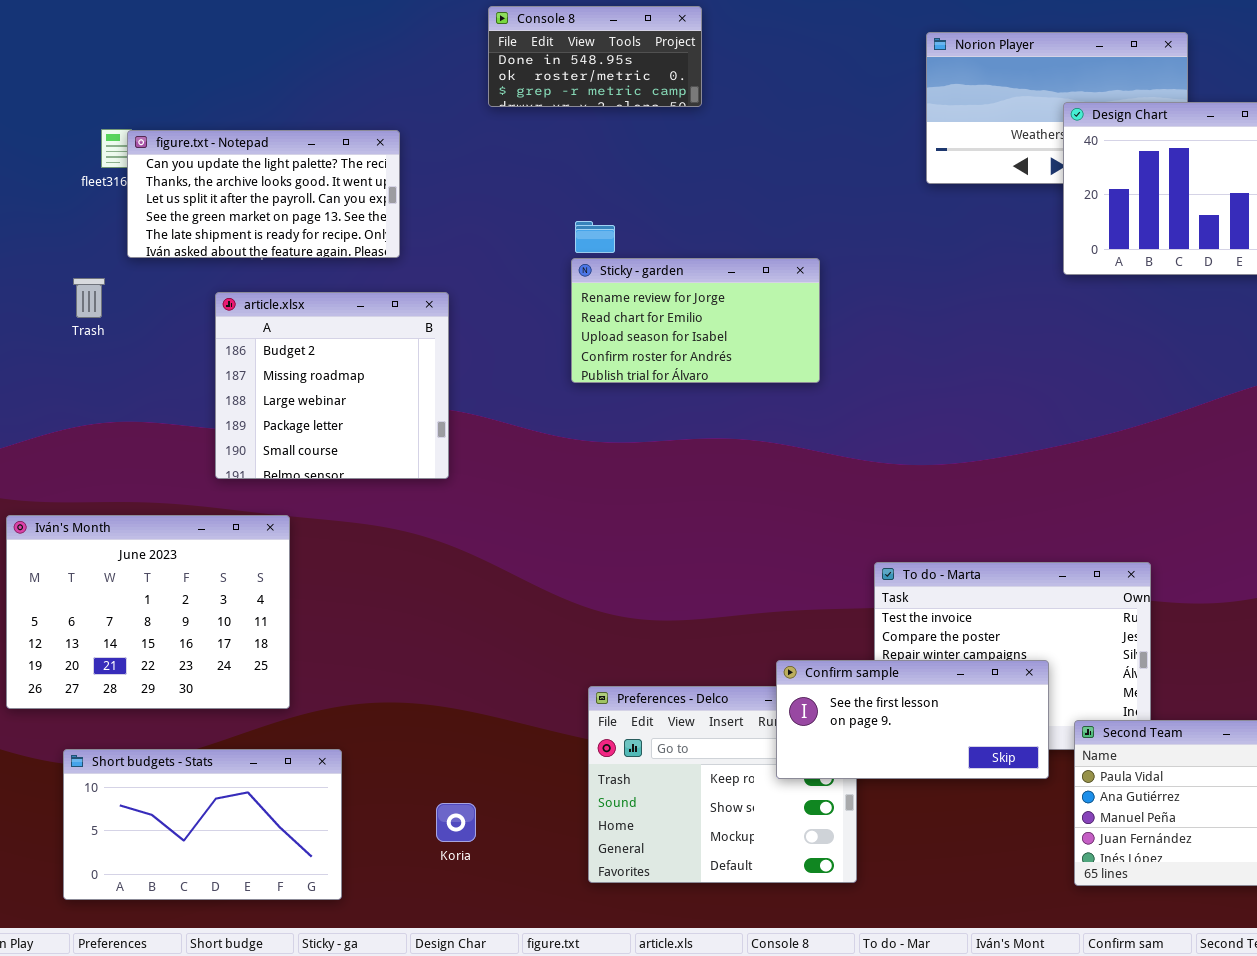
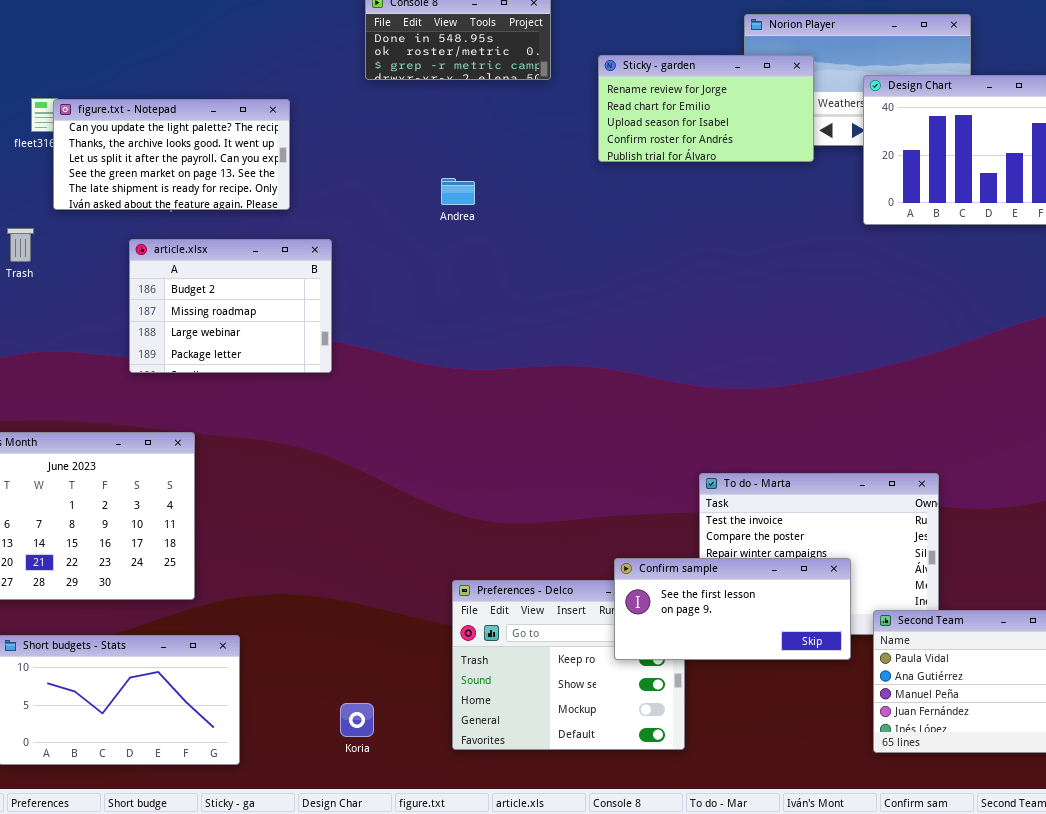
Sticky - garden: [571,258,820,383] -> [598,55,814,162], moved
article.xlsx: [215,292,449,479] -> [129,239,332,373], resized
Koria: [436,803,476,842] -> [340,703,374,737], moved

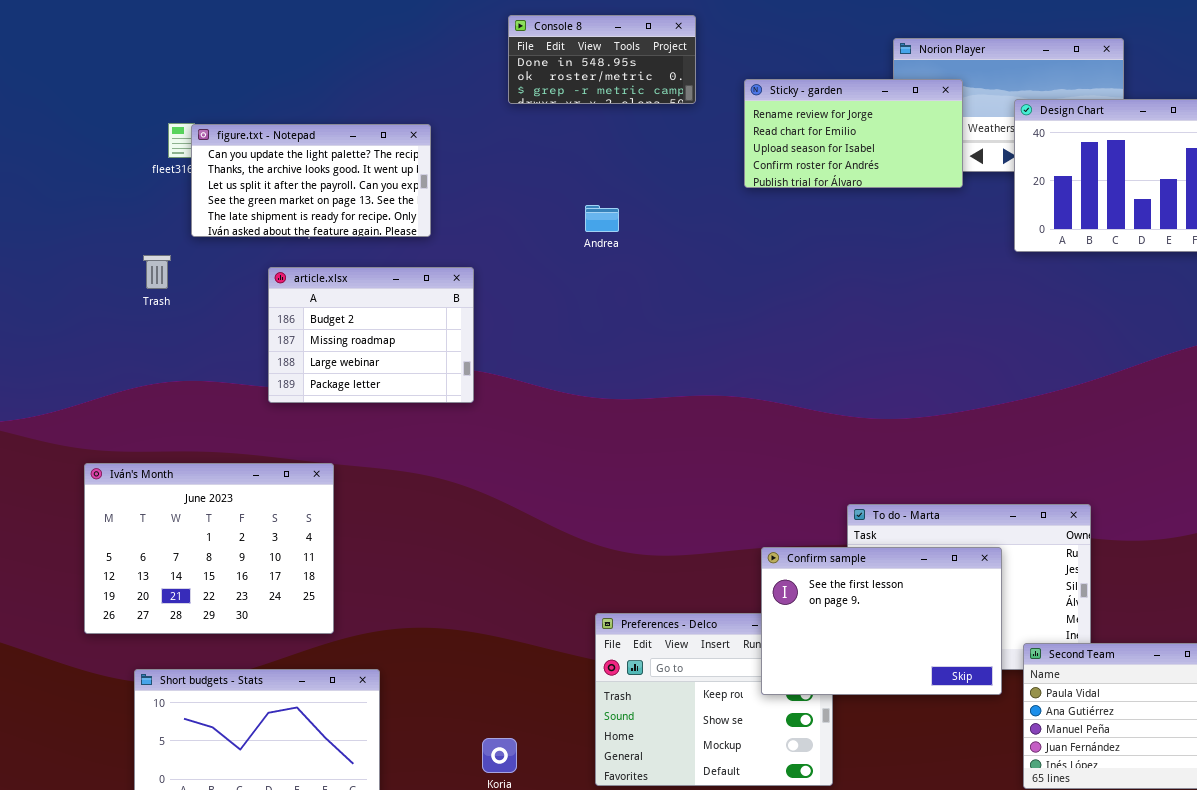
Confirm sample: [614,558,851,660] -> [761,547,1002,695], resized

